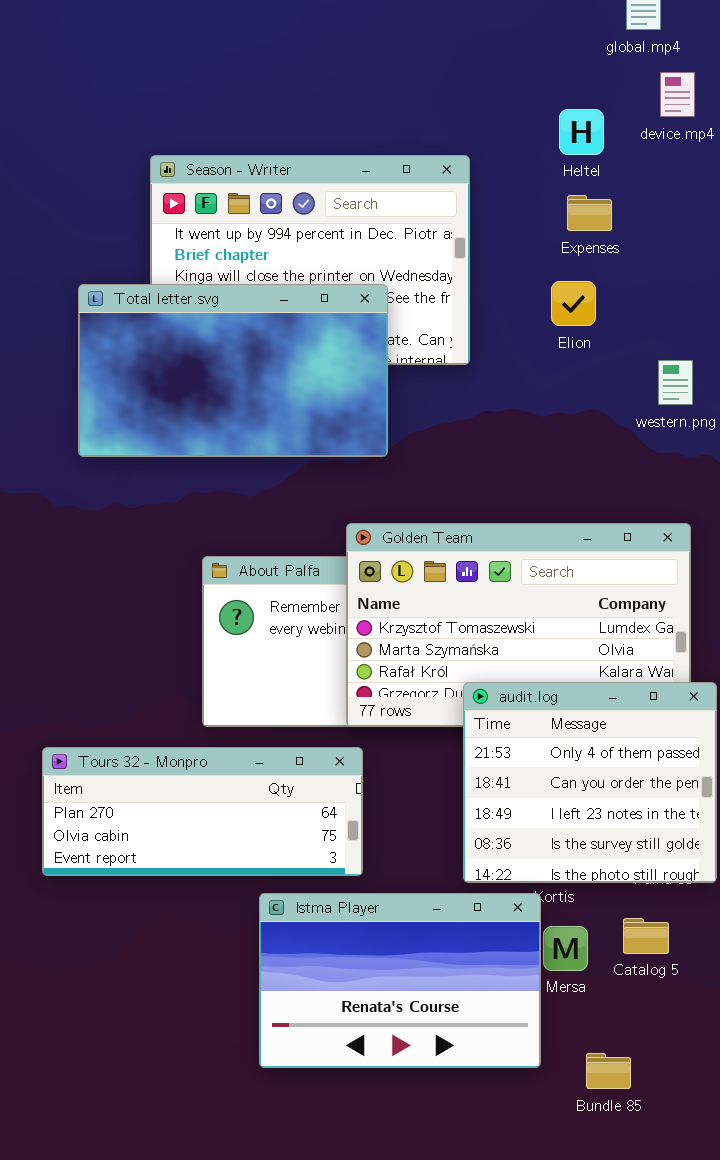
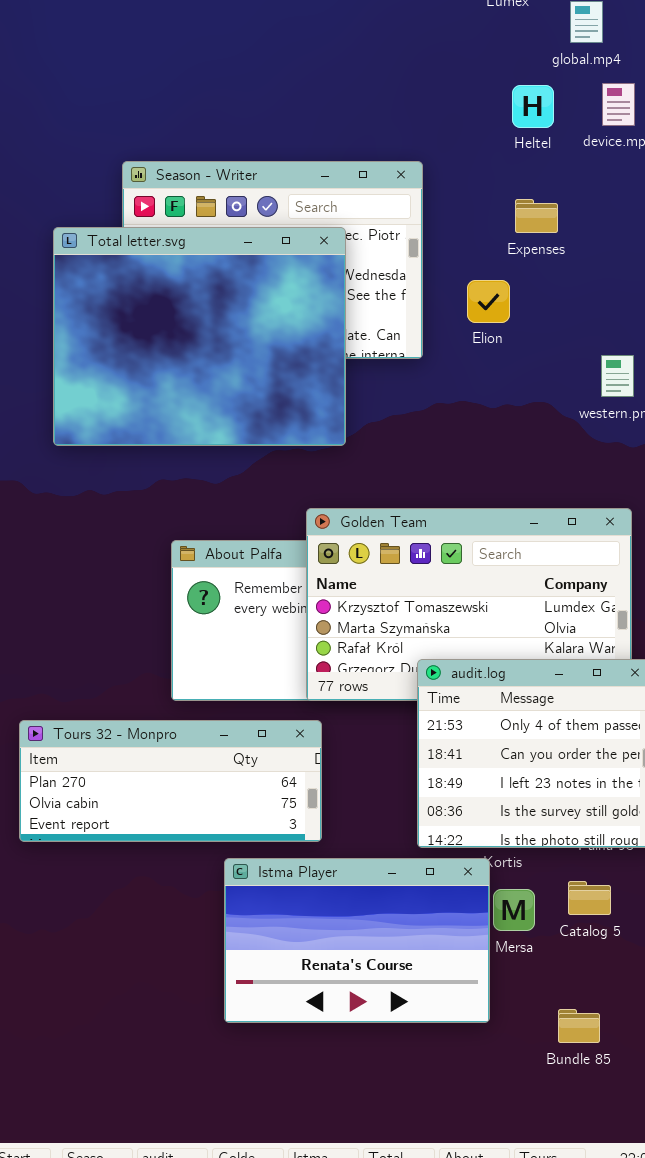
Heltel: [559,109,604,155] -> [512,85,554,128], moved
Elion: [551,281,596,326] -> [467,280,510,323], moved
Total letter.svg: [78,284,388,457] -> [53,227,346,446], resized
Bundle 85: [586,1053,631,1089] -> [558,1009,600,1043], moved

